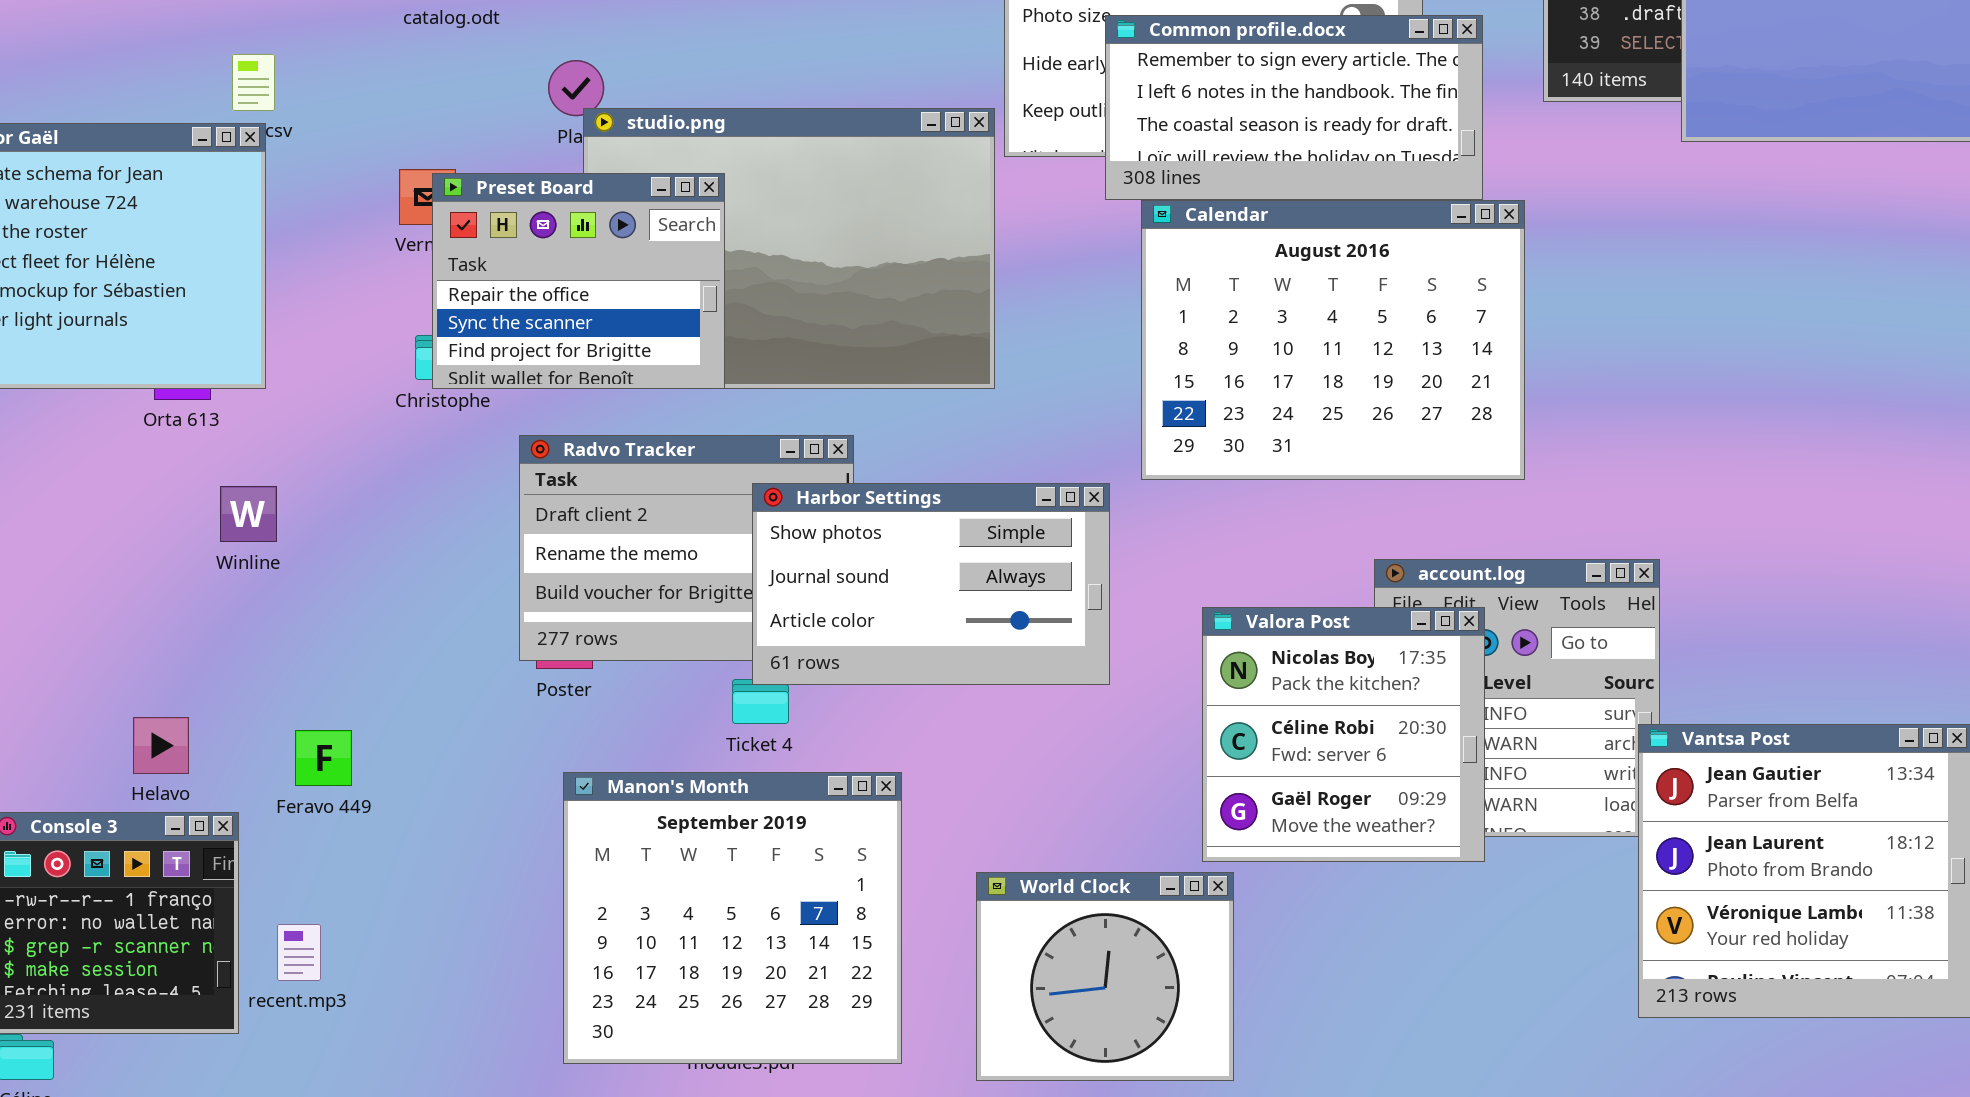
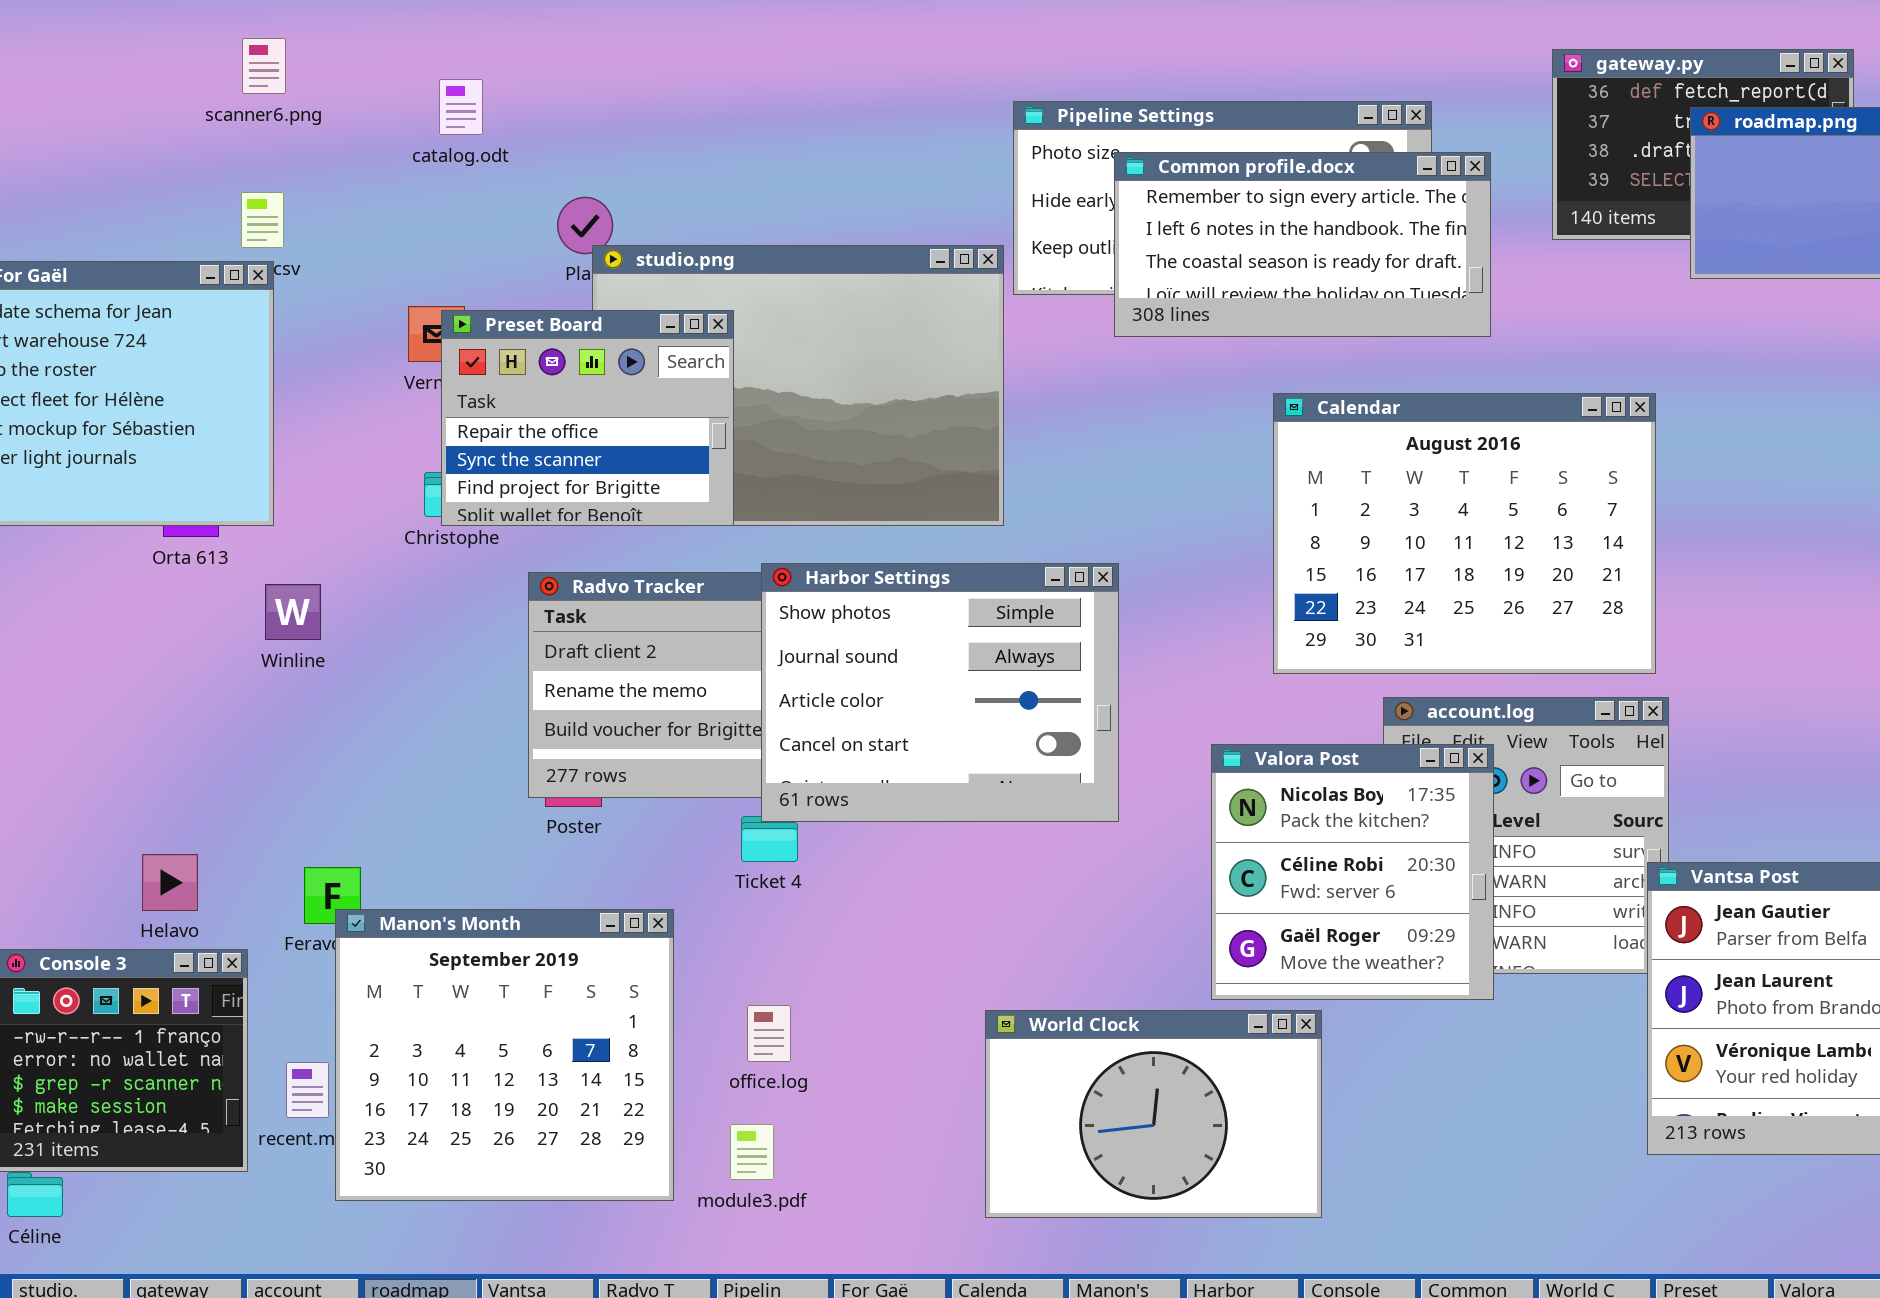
Calendar: [1141,200,1525,480] -> [1273,393,1656,674], moved
Harbor Settings: [752,483,1110,685] -> [761,563,1119,822], resized
Winline: [220,486,277,542] -> [265,584,321,640], moved
Manon's Month: [563,772,902,1064] -> [335,909,674,1201], moved
World Clock: [976,872,1234,1081] -> [985,1010,1322,1218], resized

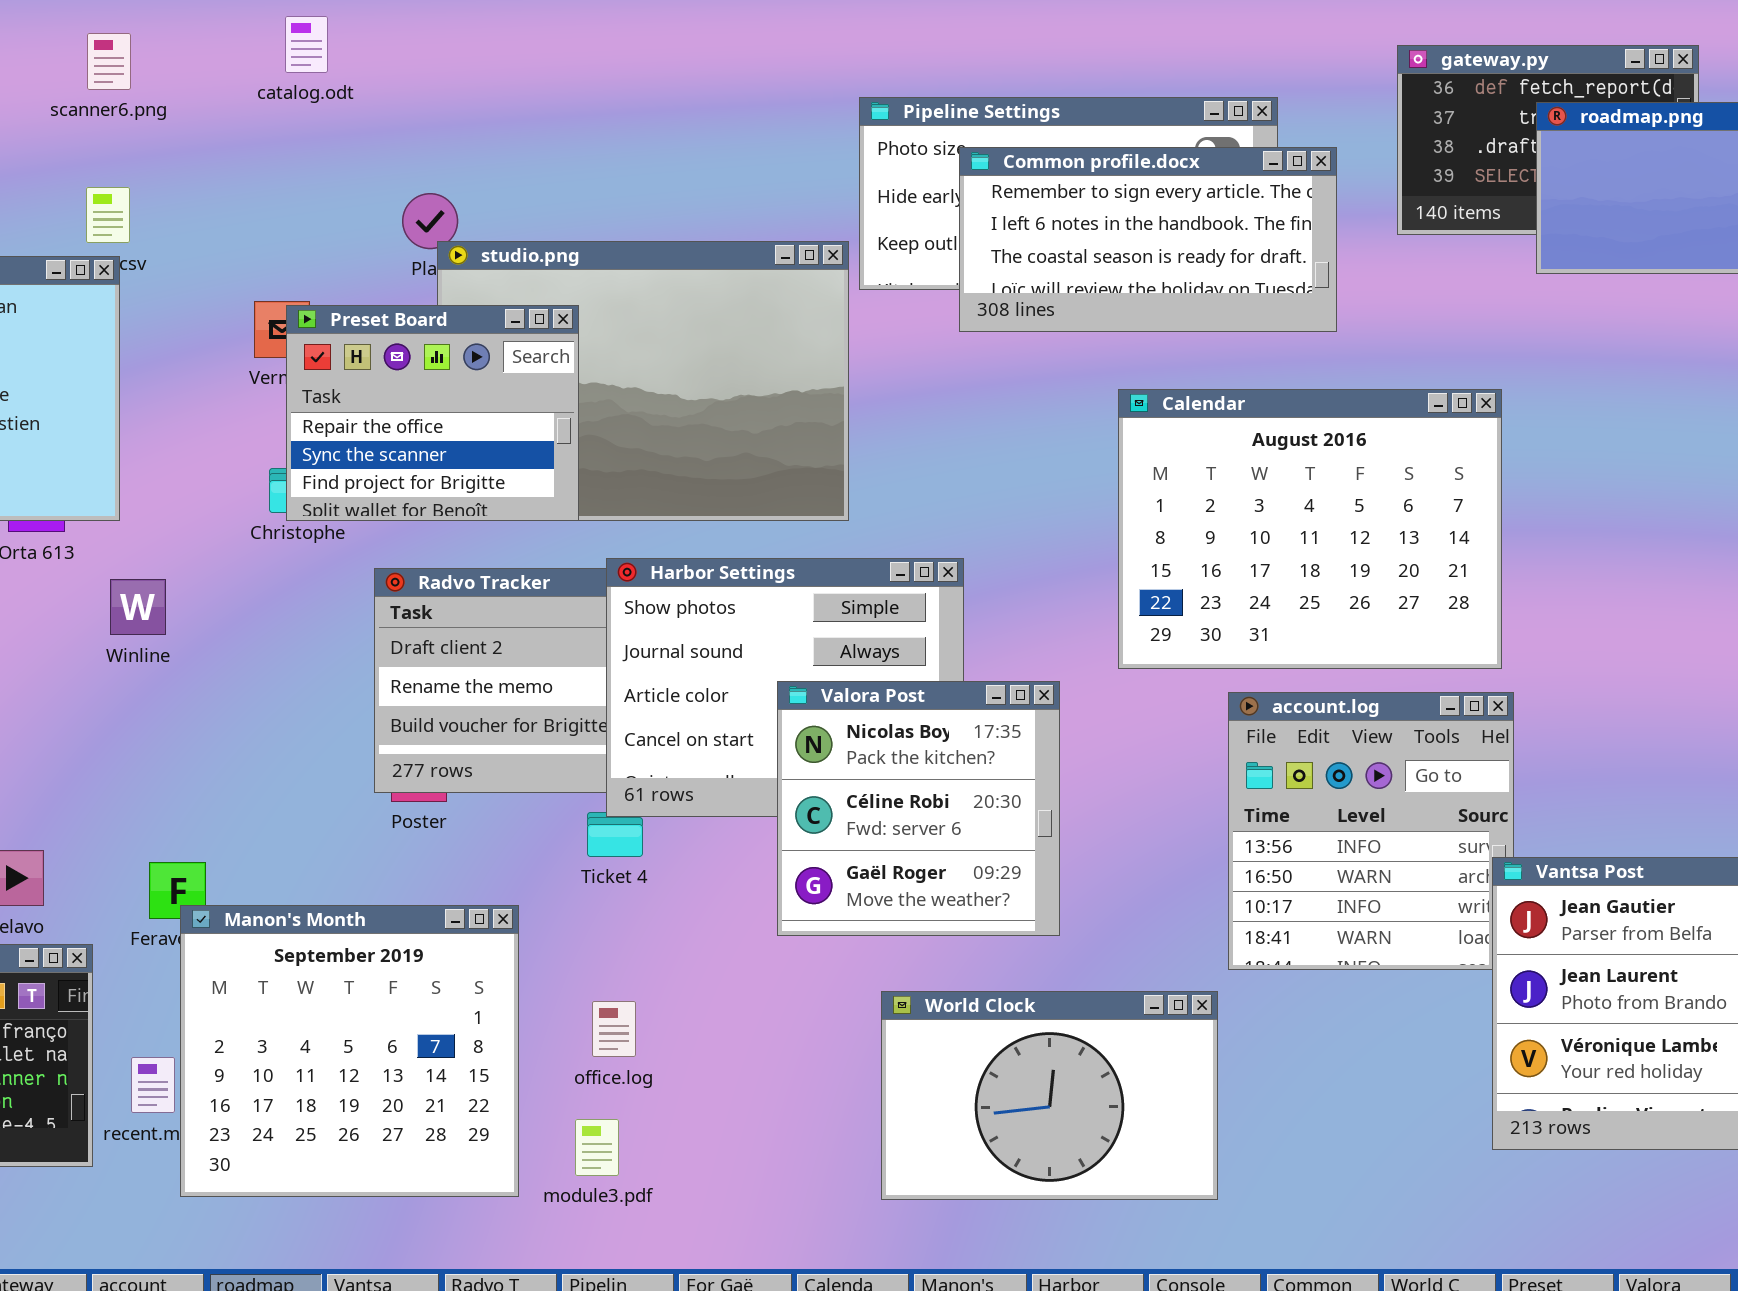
catalog.odt: [439,79,483,135] -> [285,16,328,73], moved
Valora Post: [1211,744,1494,1000] -> [777,681,1060,936], moved
World Clock: [985,1010,1322,1218] -> [881,991,1218,1200], moved

